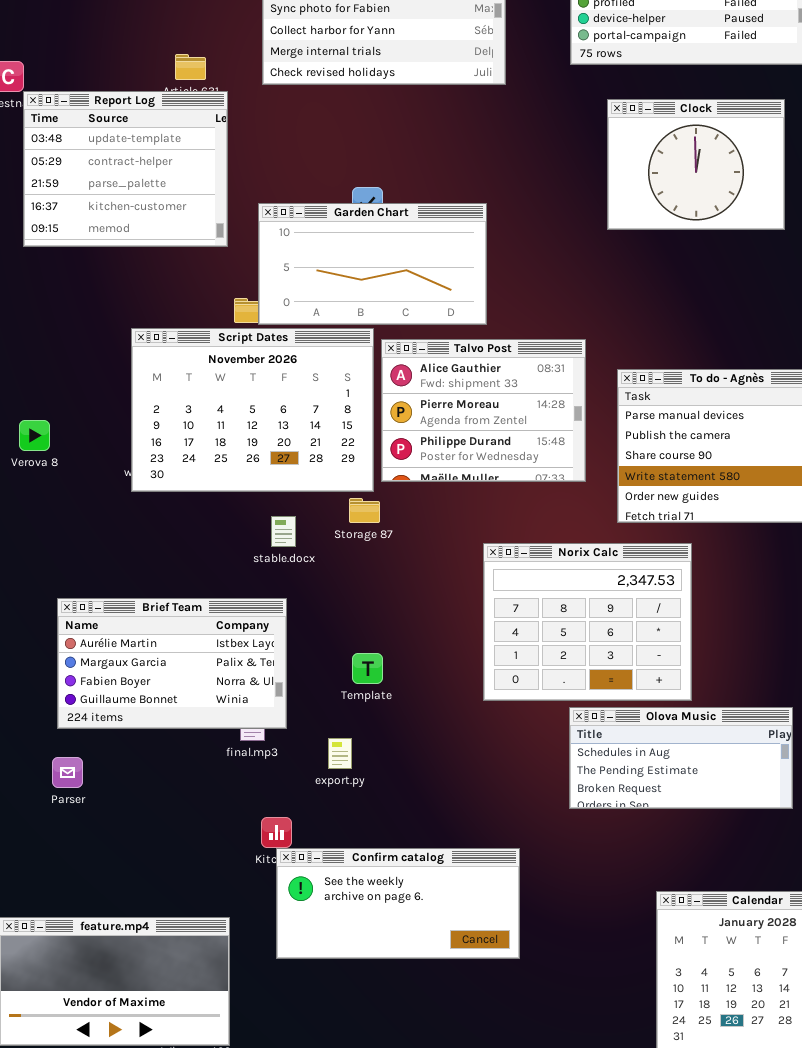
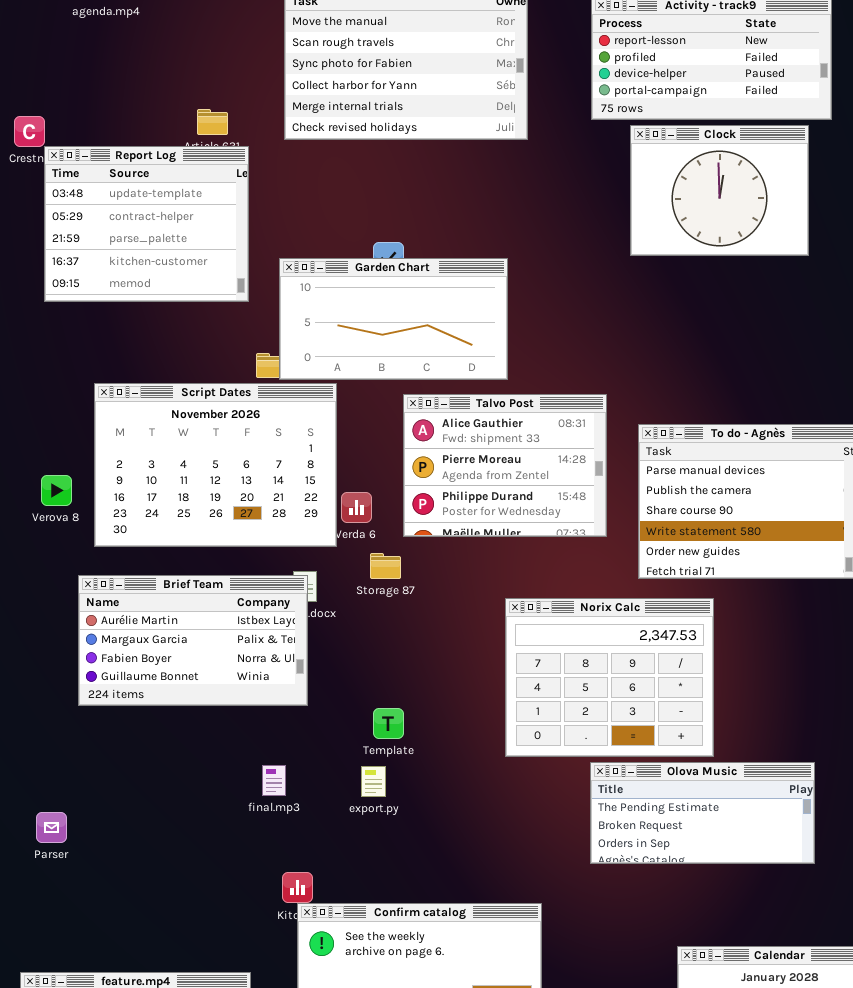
Clock: [607,99,785,230] -> [630,125,809,256], moved
Script Dates: [131,328,374,492] -> [94,383,337,547], moved
Brief Team: [57,598,287,729] -> [78,575,308,706], moved
Olova Music: [569,707,793,809] -> [590,762,815,864], scrolled down 1 row
export.py: [328,738,352,769] -> [361,766,386,797], moved
Parser: [52,757,83,788] -> [36,812,67,843], moved

